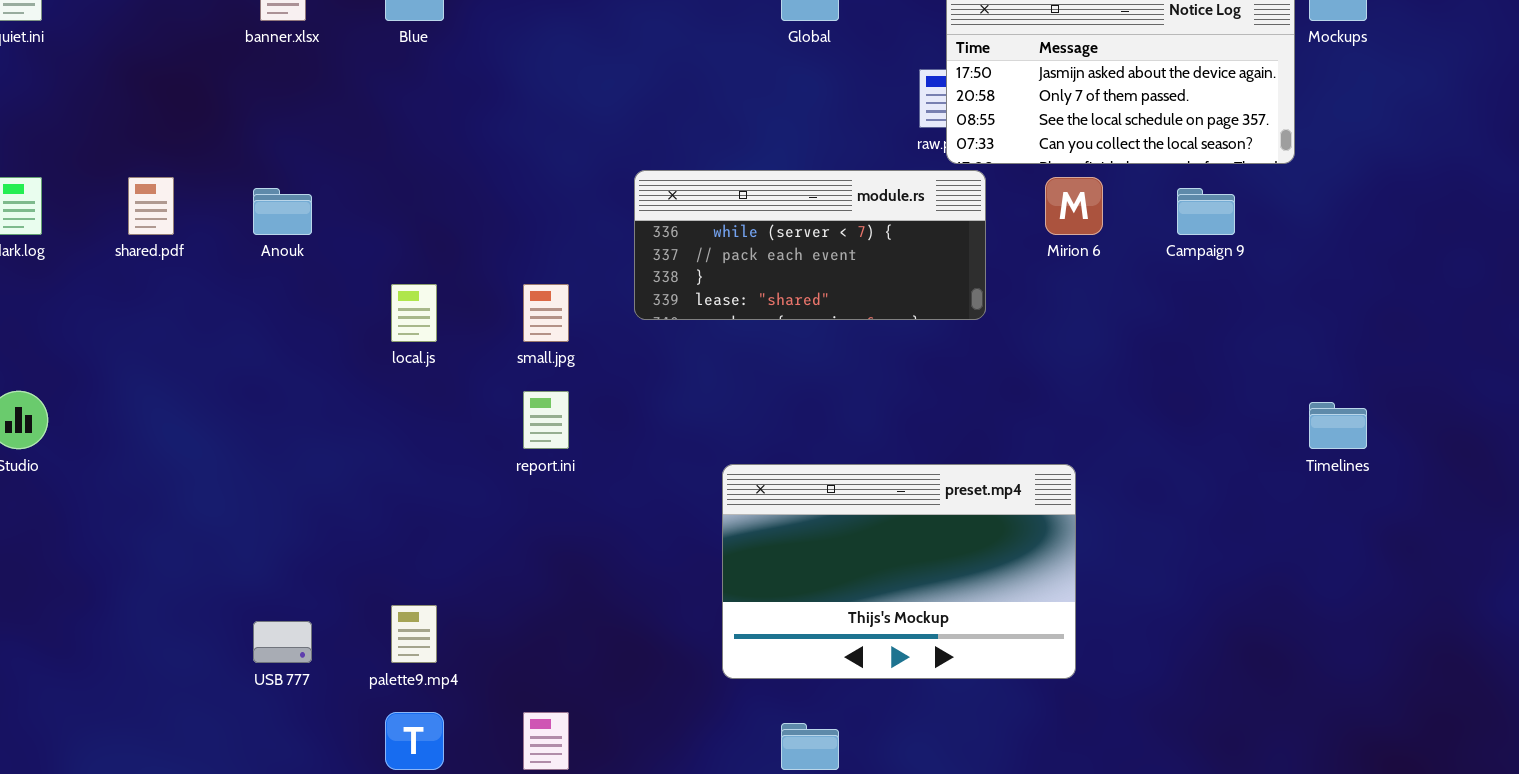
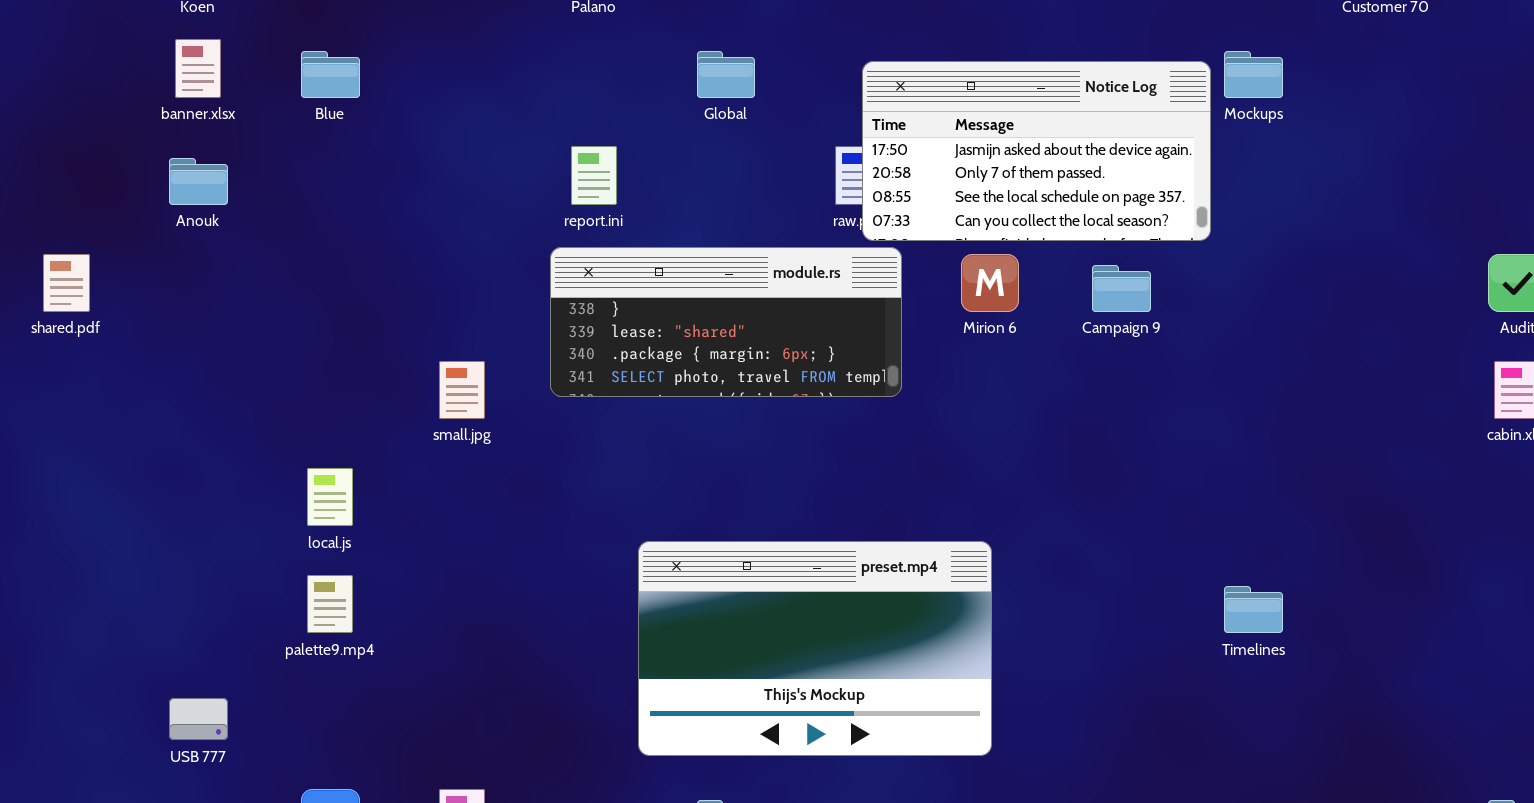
module.rs: [634,170,986,320] -> [550,247,902,397], scrolled down 2 rows
Anouk: [253,188,312,235] -> [169,158,228,205], moved
local.js: [391,284,437,342] -> [307,468,353,526], moved
report.ini: [523,391,569,449] -> [571,146,617,205], moved
Timelines: [1309,402,1367,449] -> [1224,586,1283,633], moved
palette9.mp4: [391,605,437,663] -> [307,575,353,633], moved

